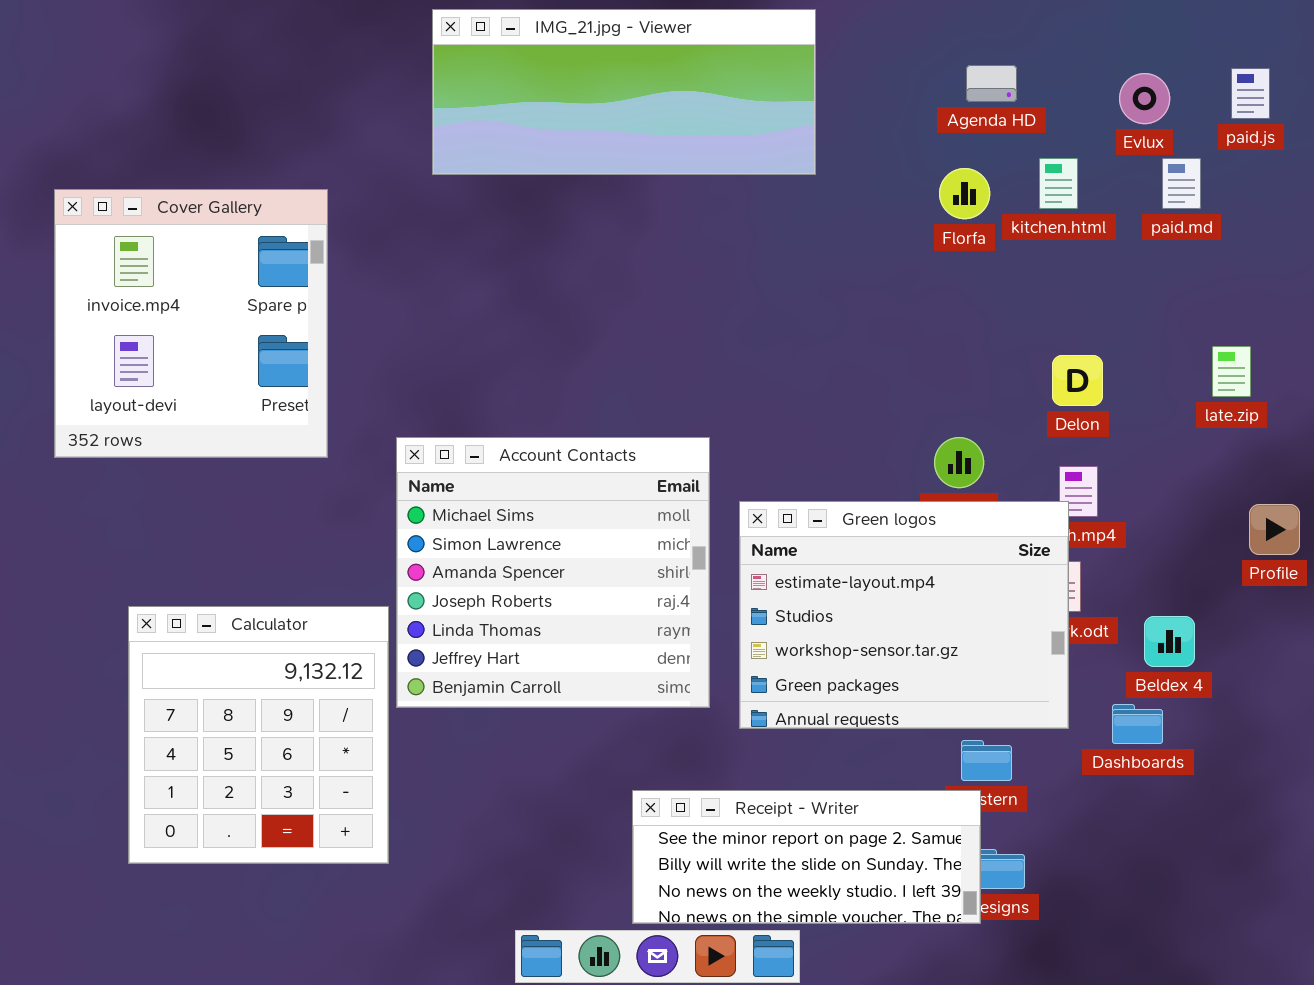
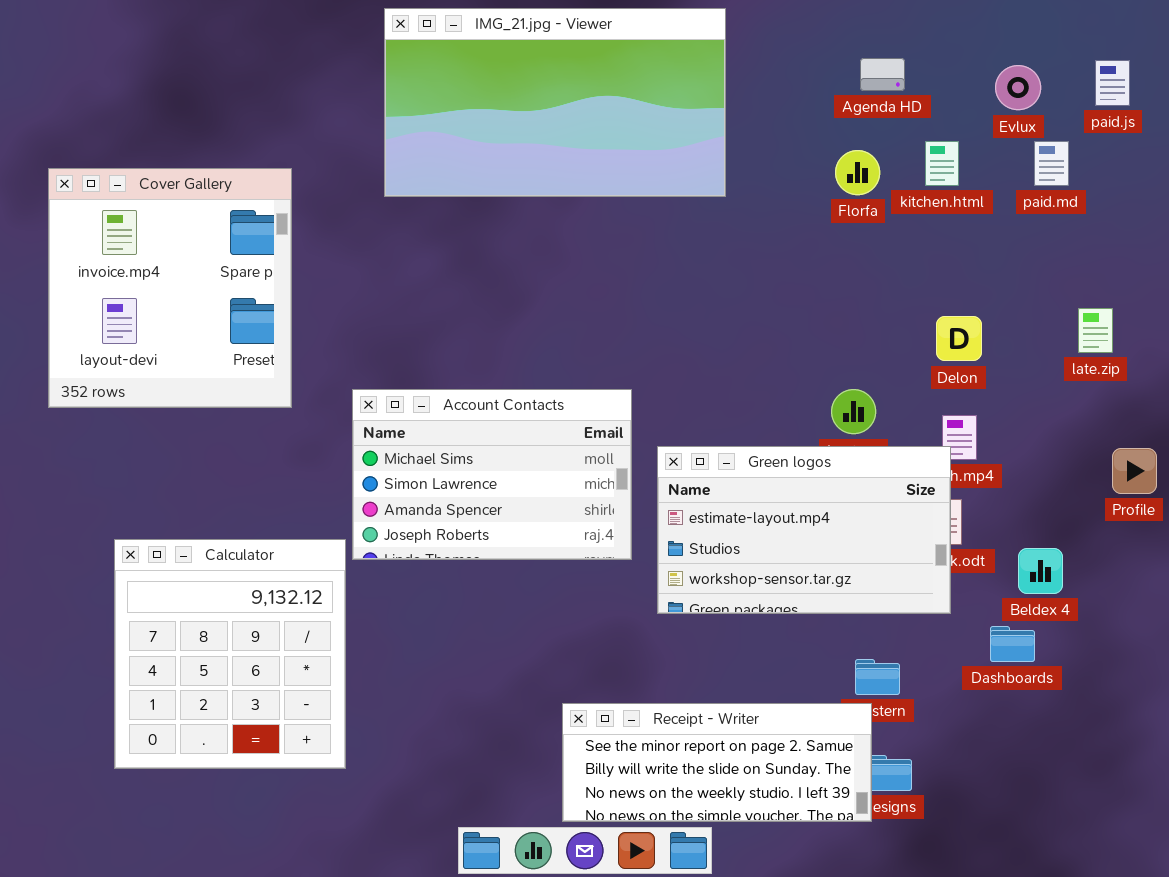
IMG_21.jpg - Viewer: [432,9,816,175] -> [384,8,726,197], resized
Account Contacts: [396,437,710,708] -> [352,389,632,560], resized
Green logos: [739,501,1069,729] -> [657,446,951,614], resized

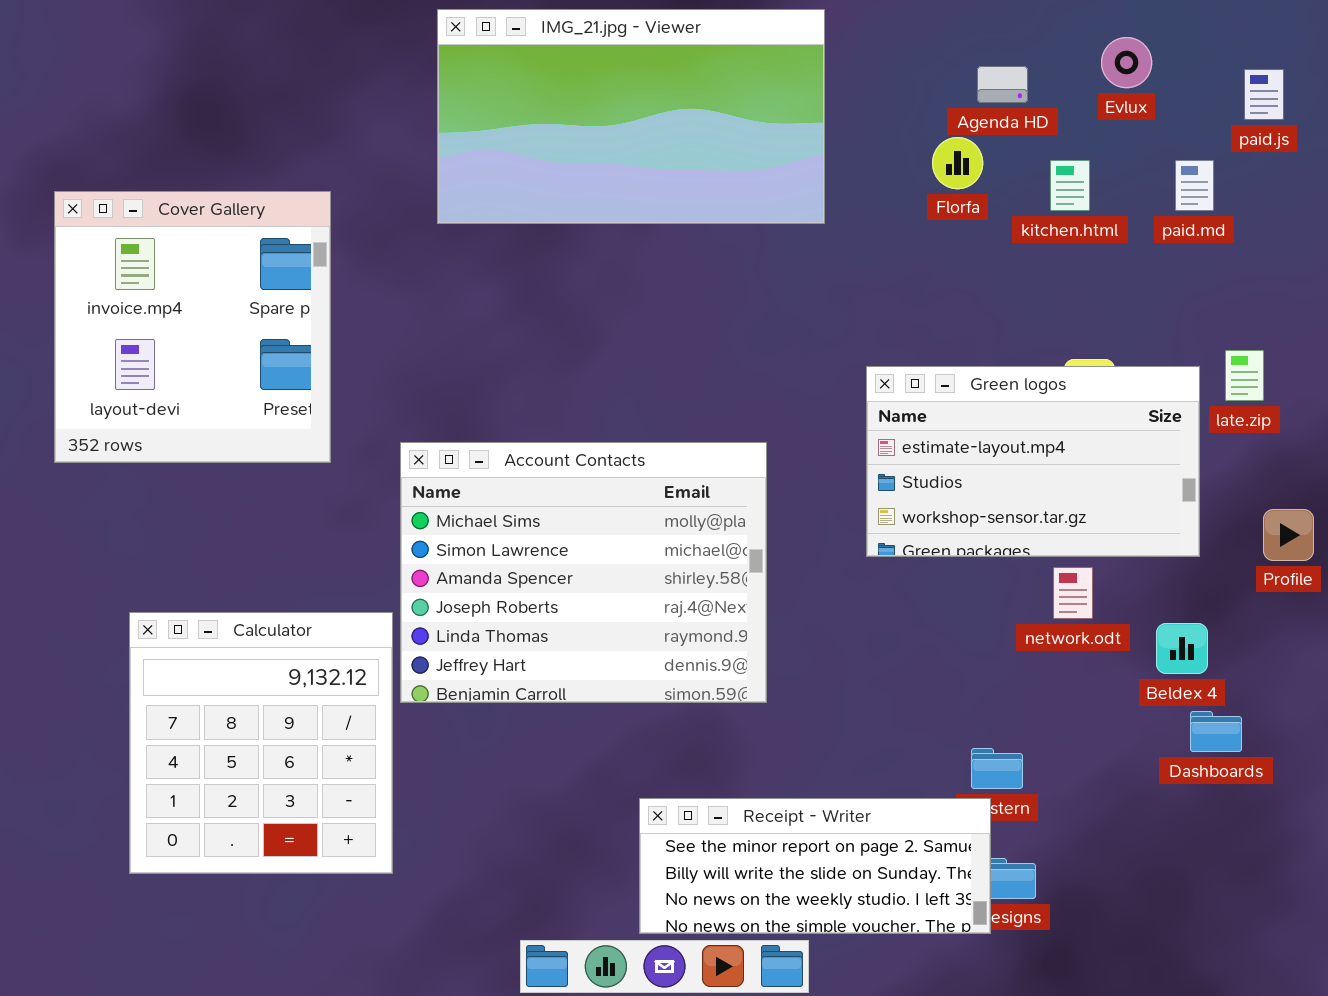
Evlux: [995,65,1041,110] -> [1101,37,1152,88], moved
Florfa: [835,150,880,195] -> [932,137,983,189], moved
Account Contacts: [352,389,632,560] -> [400,442,767,703], resized
Green logos: [657,446,951,614] -> [866,366,1200,557], moved
Dashboards: [990,626,1035,662] -> [1190,711,1242,752], moved

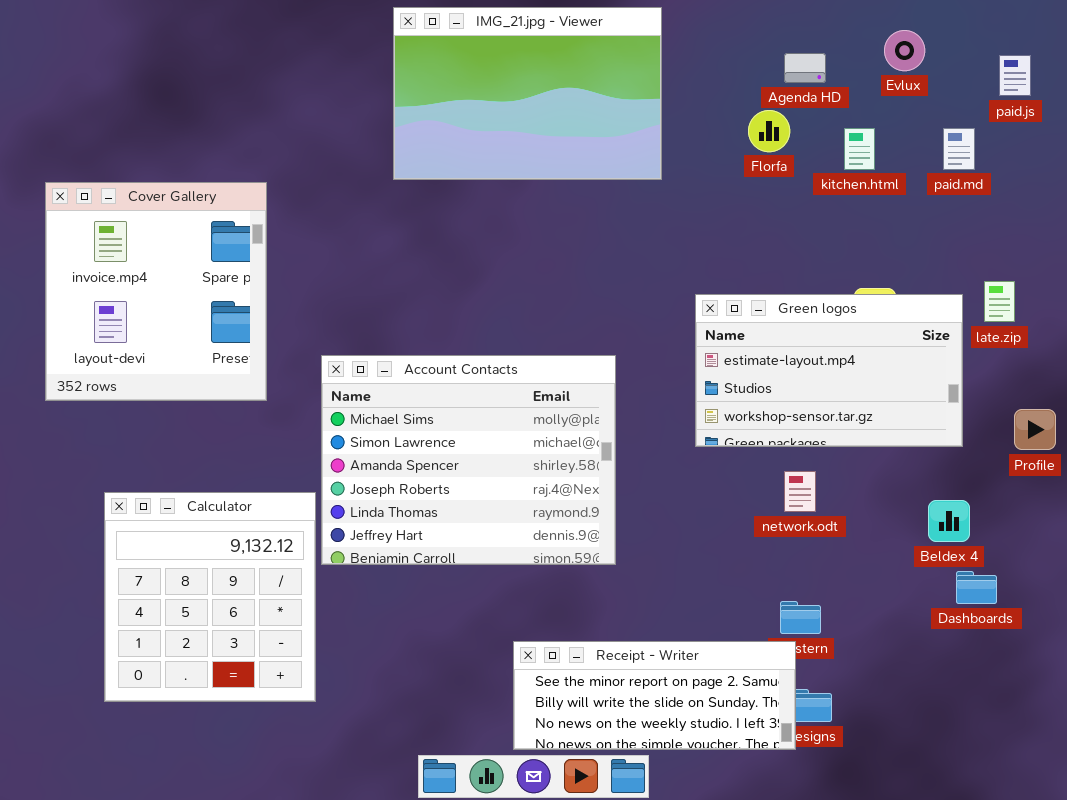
IMG_21.jpg - Viewer: [437,9,825,224] -> [393,7,662,180], resized
Cover Gallery: [54,191,331,463] -> [45,182,267,401], moved
network.odt: [1053,567,1093,619] -> [784,471,816,512], moved

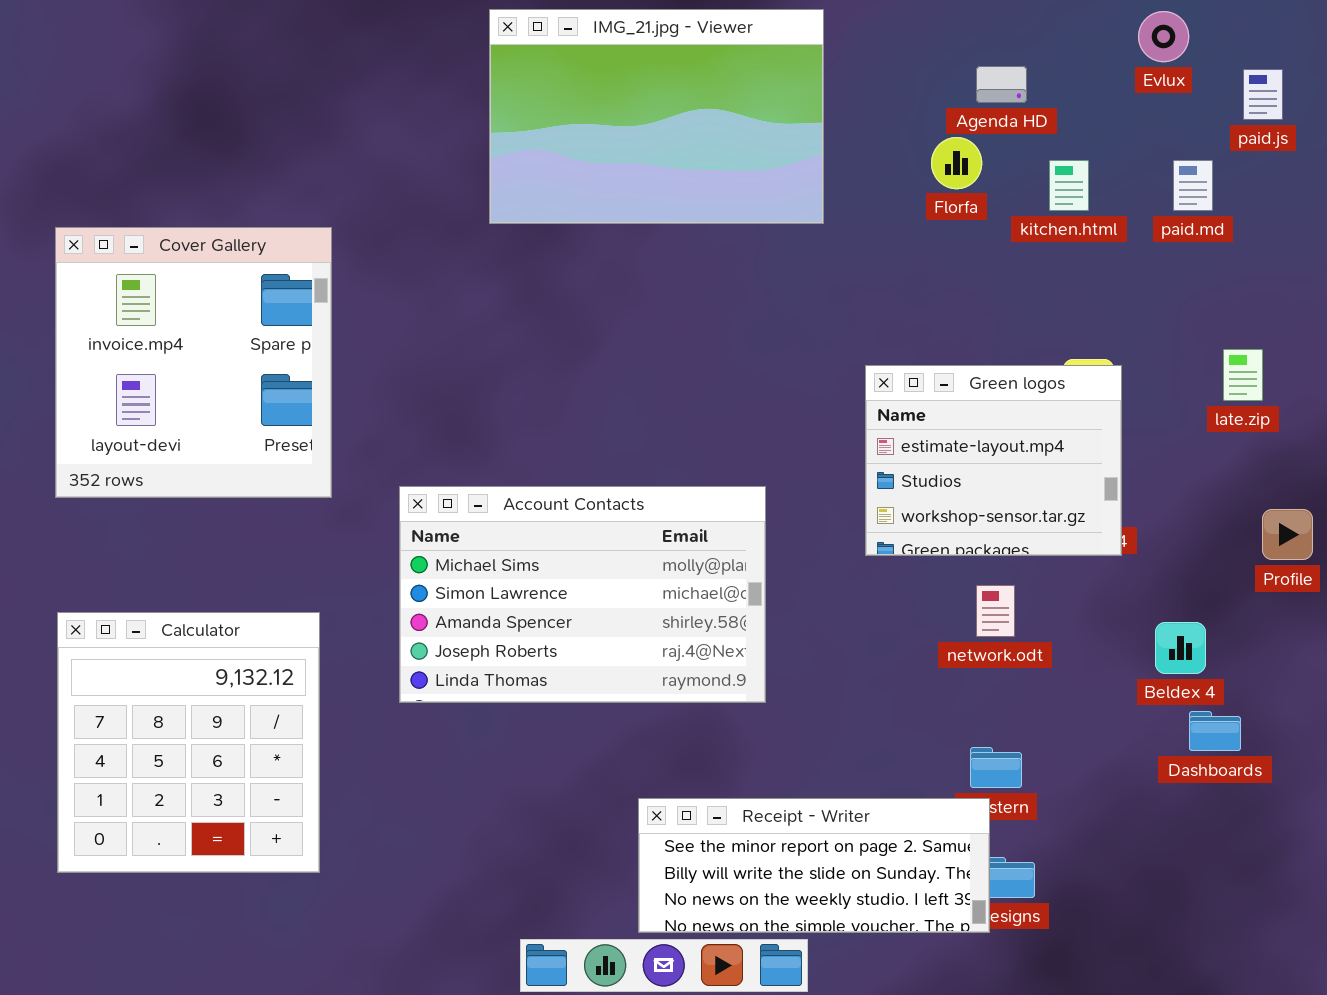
Evlux: [884,30,925,71] -> [1138,11,1189,62], moved
Green logos: [695,294,963,447] -> [865,365,1122,556], resized
Account Contacts: [321,355,616,565] -> [399,486,766,703], resized
Calculator: [104,492,316,702] -> [57,612,320,873], moved

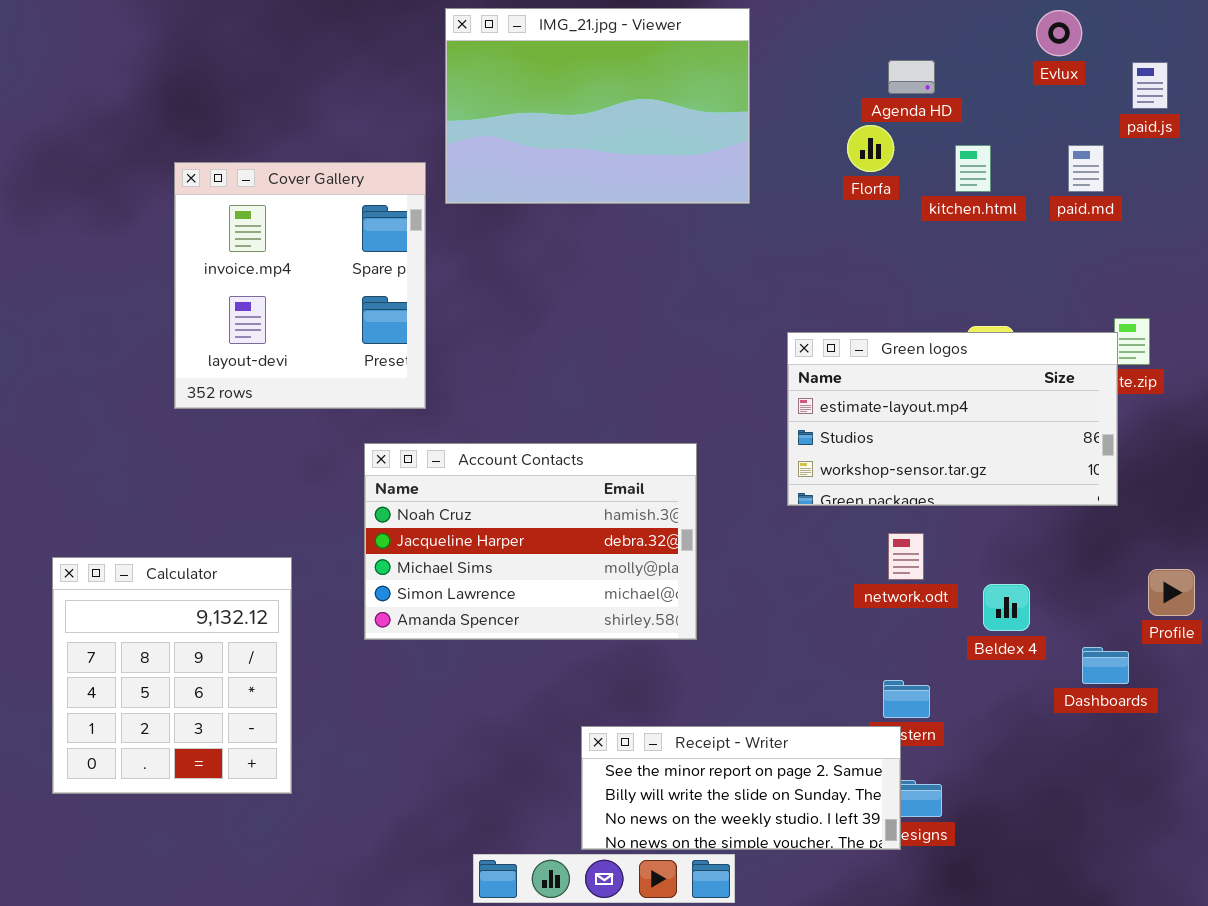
Cover Gallery: [55,227,332,498] -> [174,162,426,409], moved
Green logos: [865,365,1122,556] -> [787,332,1118,506], resized
Account Contacts: [399,486,766,703] -> [364,443,697,640], scrolled up 2 rows
Profile: [1262,509,1313,560] -> [1148,569,1195,616], moved
Beldex 4: [1155,622,1206,674] -> [983,584,1030,631], moved

